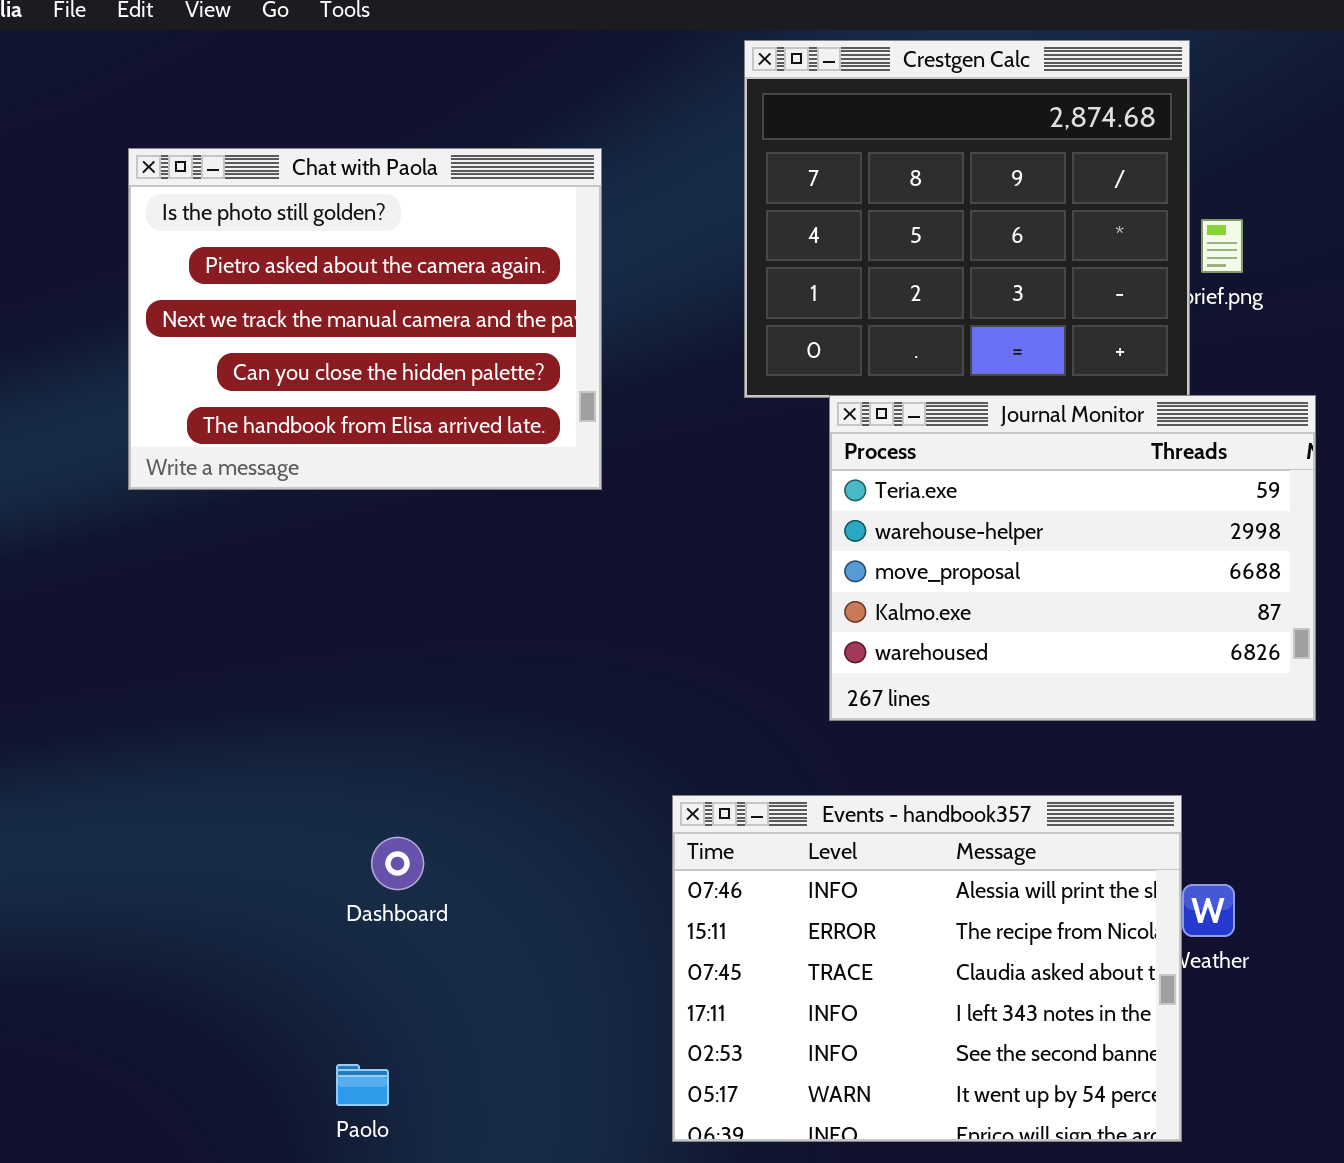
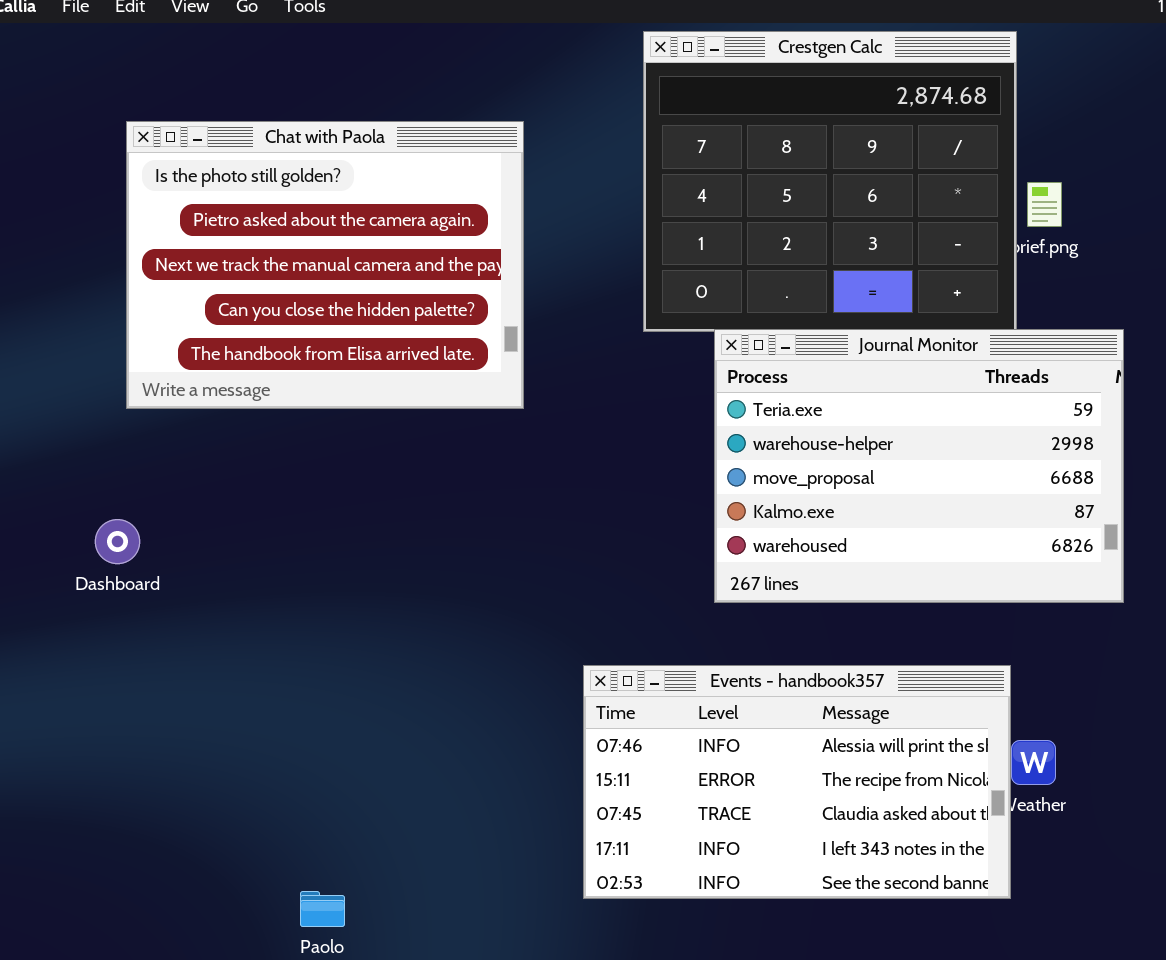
Events - handbook357: [672,795,1182,1142] -> [583,665,1011,899], resized
Dashboard: [371,837,424,890] -> [95,519,140,564], moved

